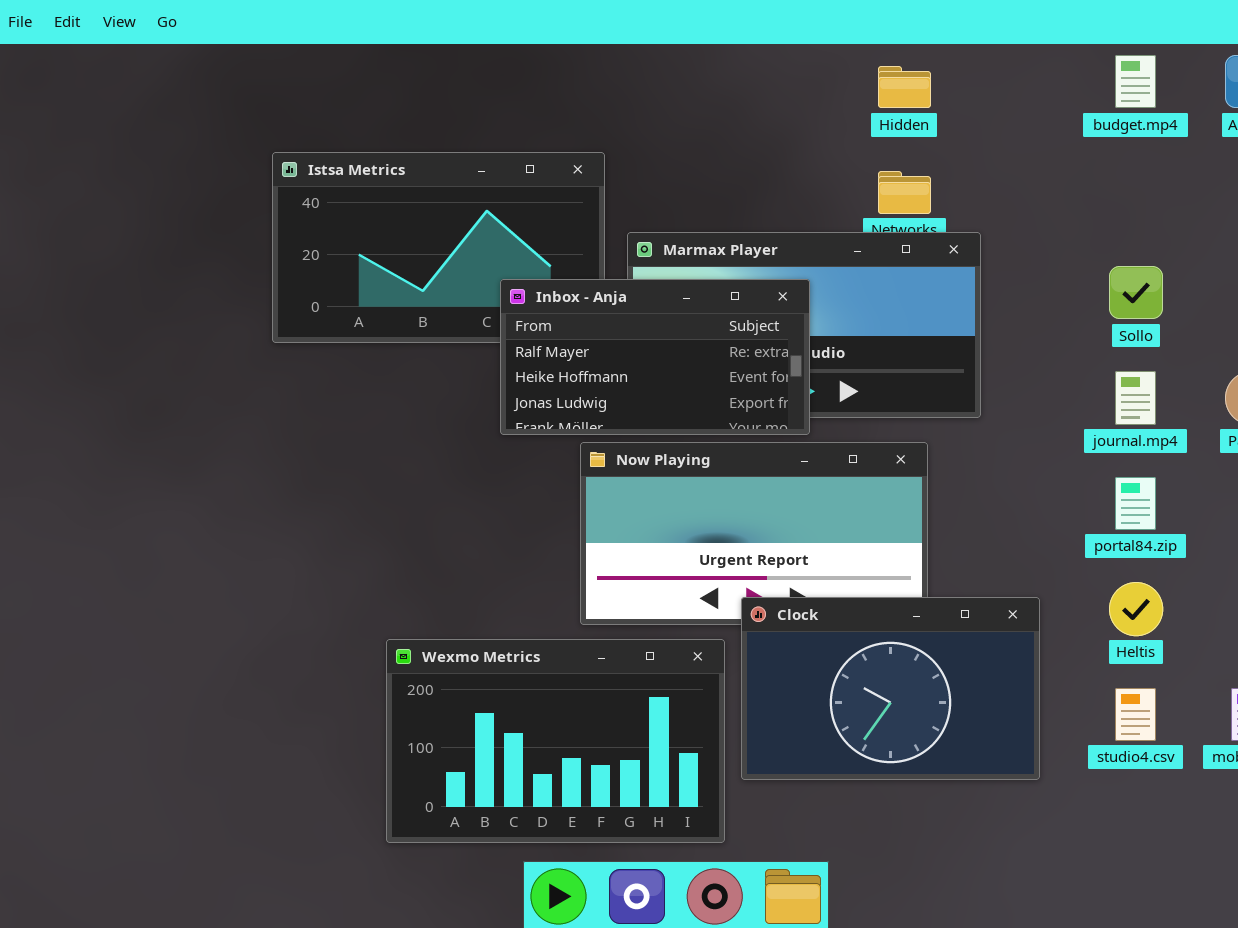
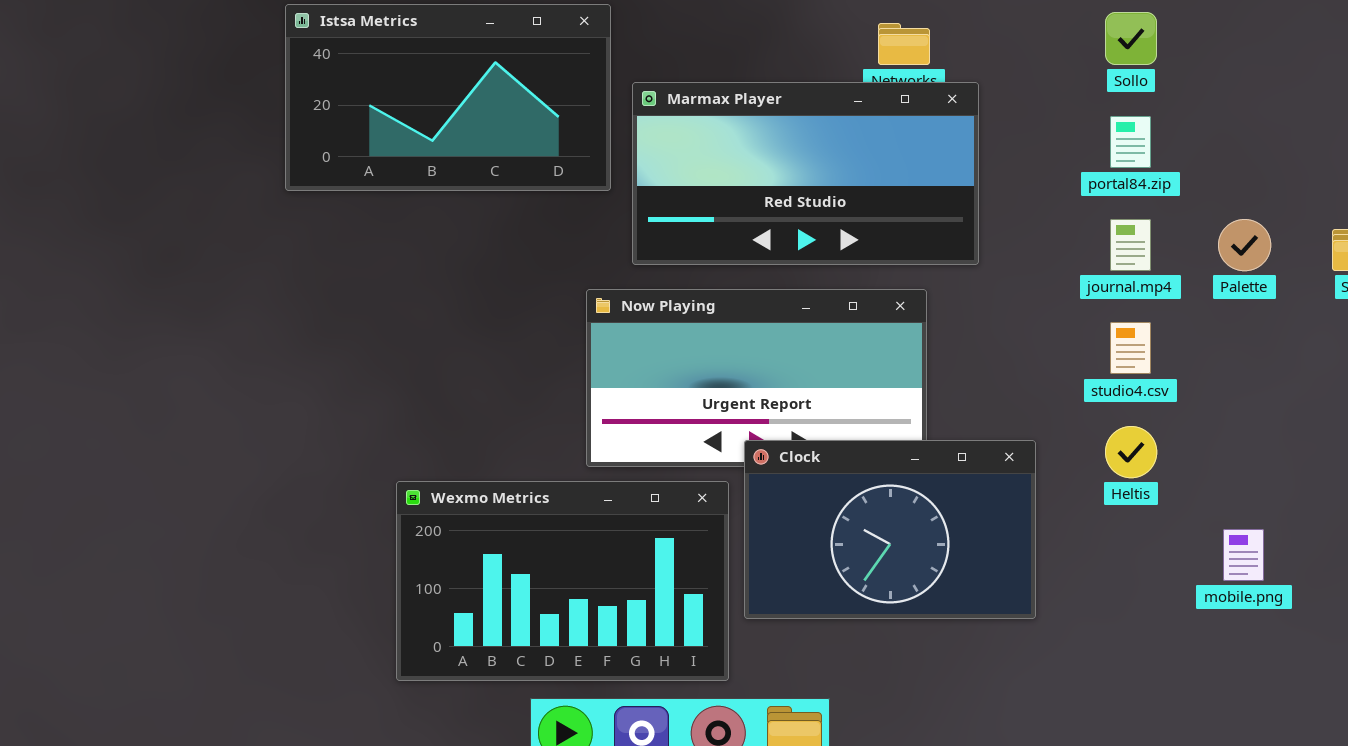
Sollo: [1109,266,1163,319] -> [1105,12,1157,65], moved
Inbox - Anja: [500,279,810,435] -> none, closed
portal84.zip: [1115,477,1156,530] -> [1110,116,1151,168], moved
studio4.csv: [1115,688,1156,741] -> [1110,322,1151,374], moved

